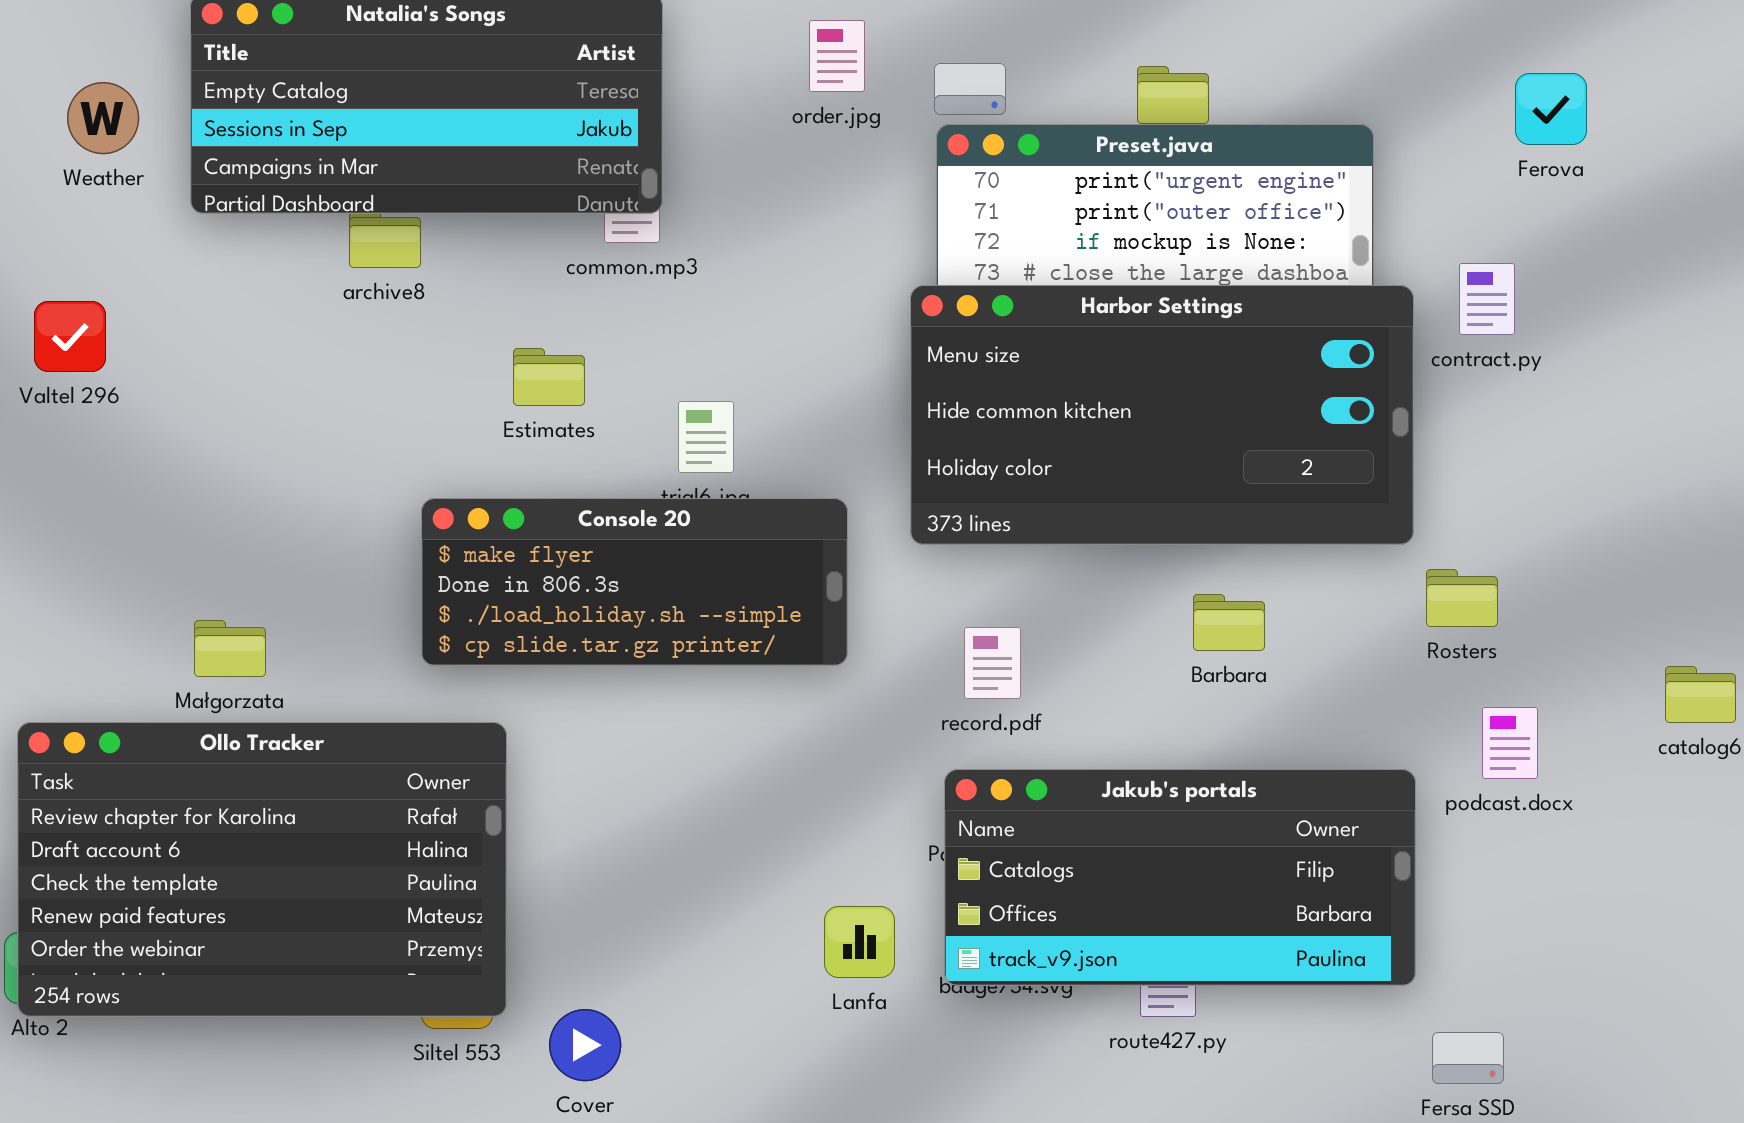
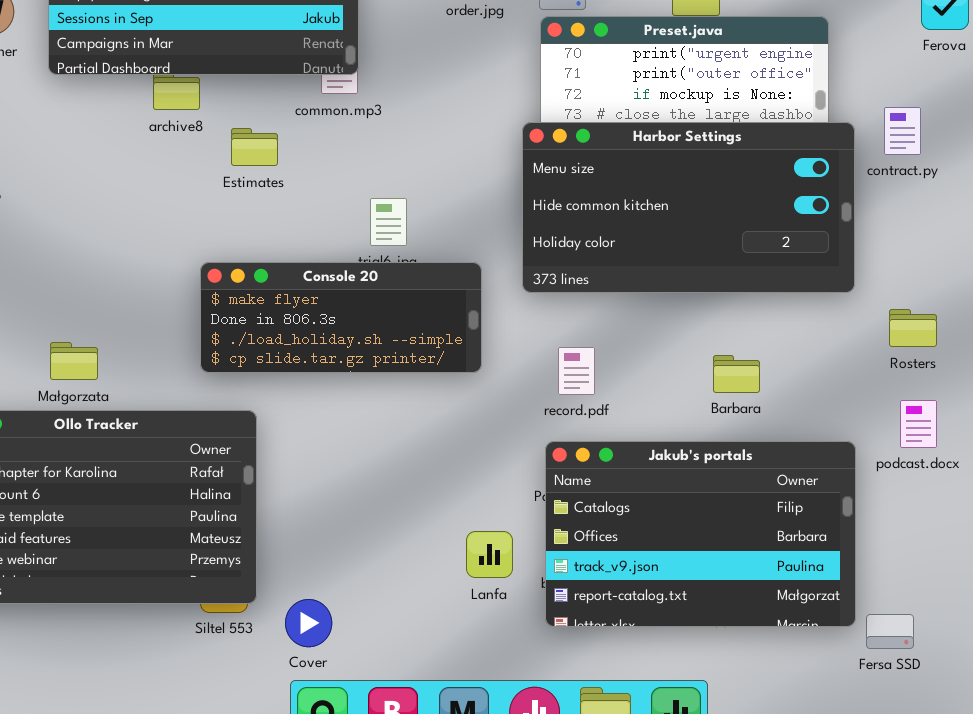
Estimates: [513,348,585,406] -> [231,128,278,166], moved
Rosters: [1426,569,1498,627] -> [889,309,937,347], moved
Barbara: [1193,594,1265,651] -> [713,355,760,393], moved
Jakub's portals: [944,769,1416,986] -> [545,441,856,627], resized

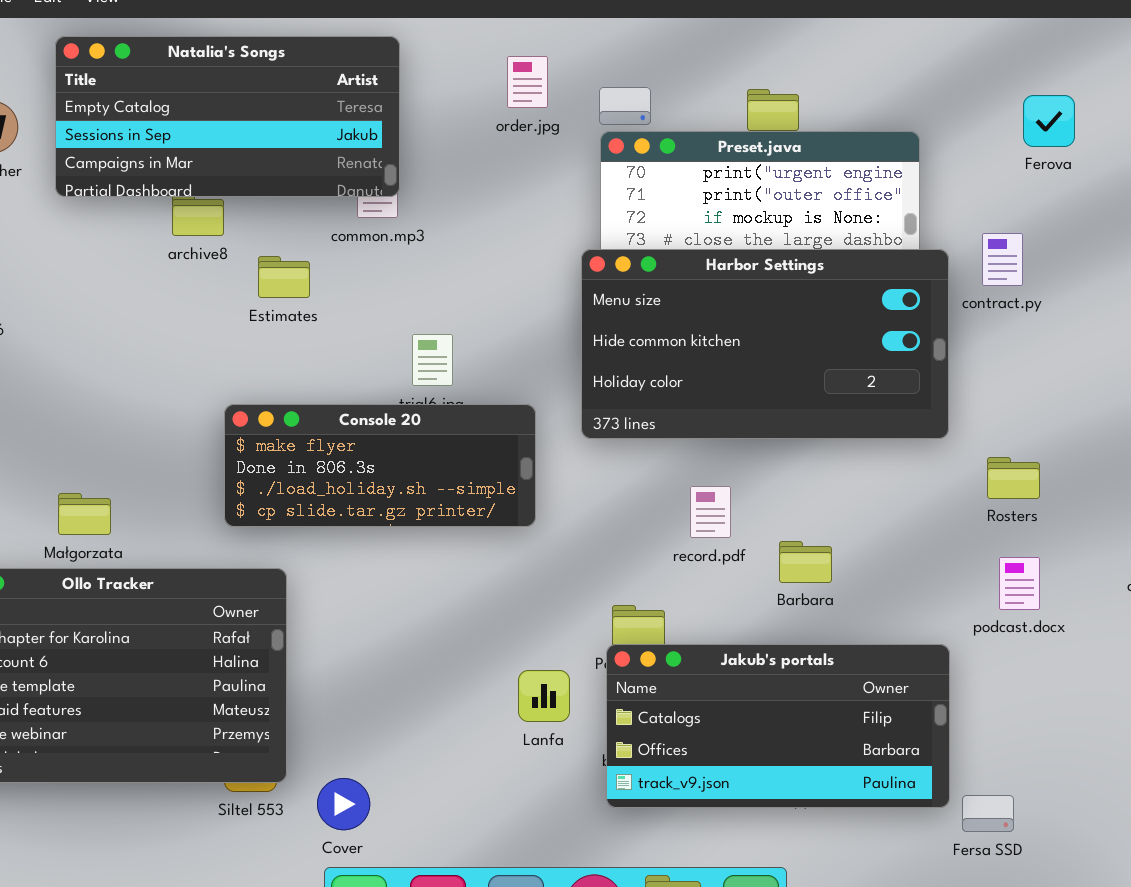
record.pdf: [558,347,595,395] -> [690,486,731,538], moved
Barbara: [713,355,760,393] -> [779,541,832,583], moved
Jakub's portals: [545,441,856,627] -> [606,644,950,808], resized
Lanfa: [466,531,513,578] -> [518,670,570,722], moved

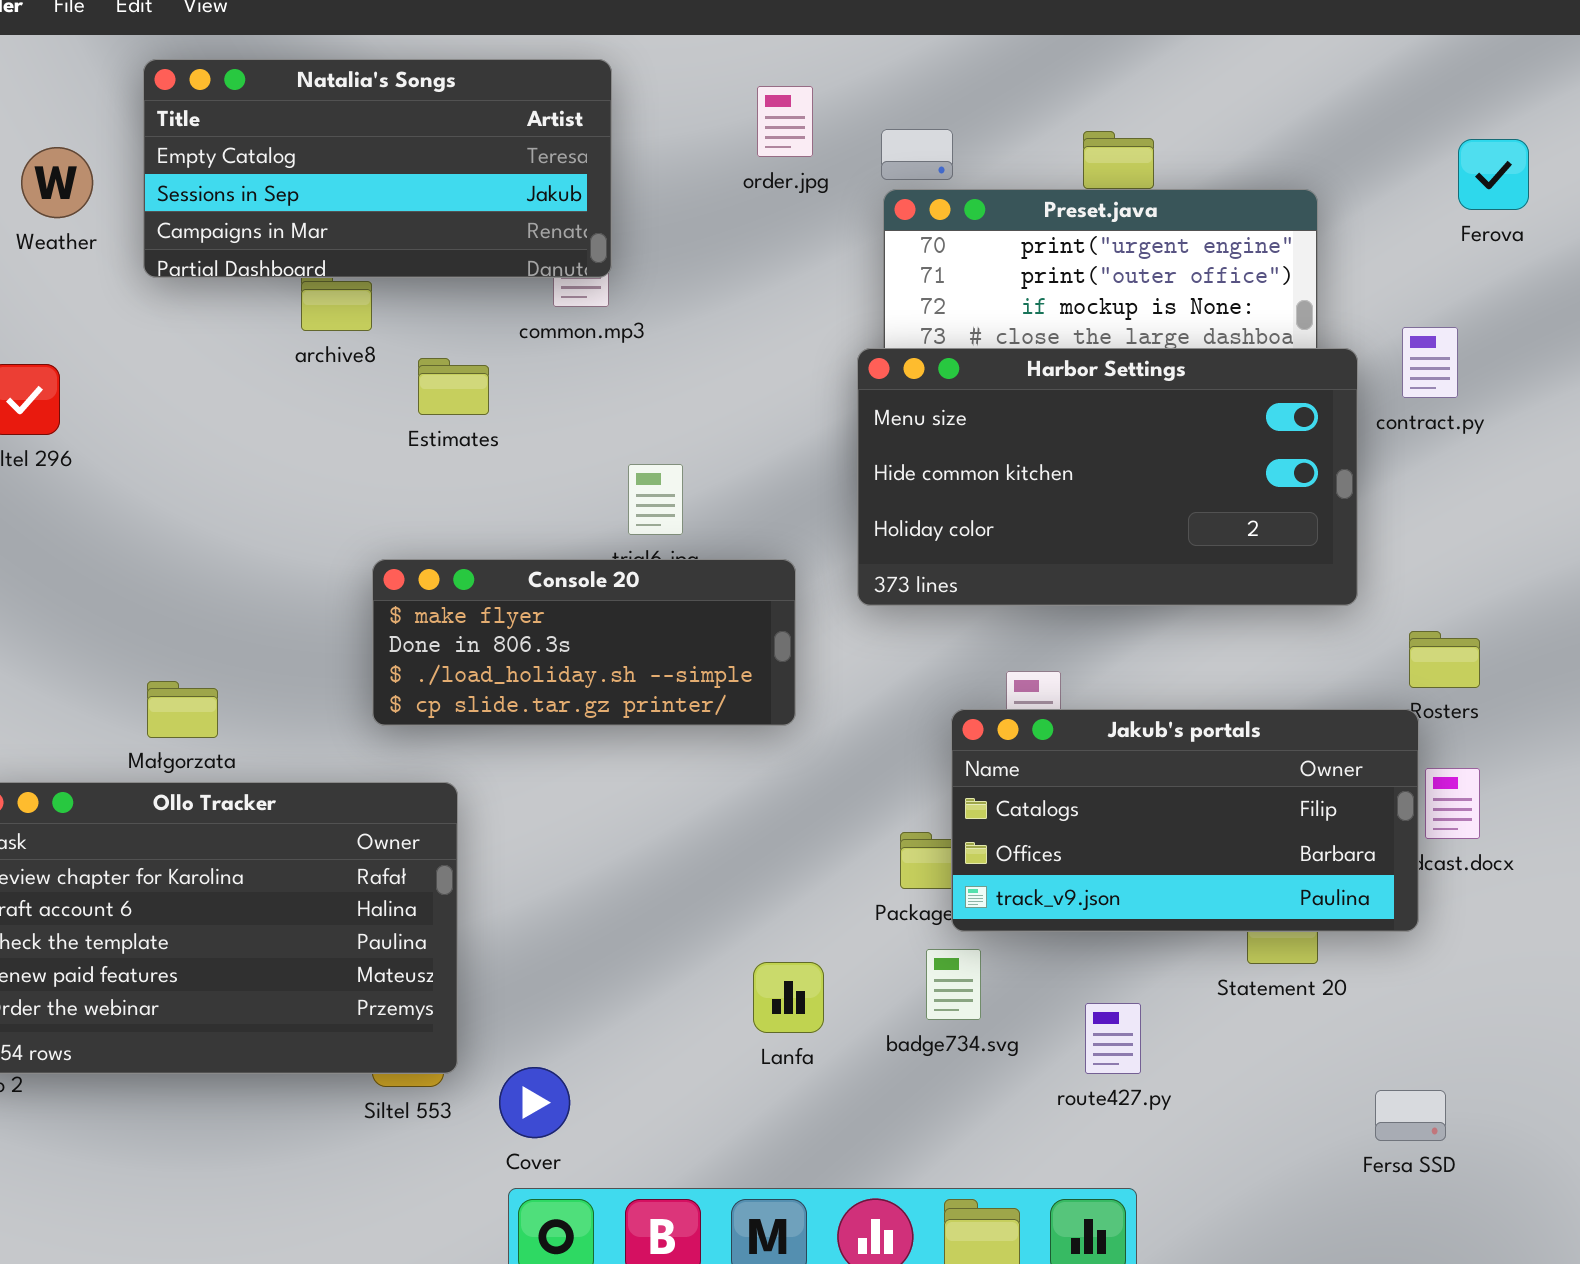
Jakub's portals: [606,644,950,808] -> [951,709,1419,932], moved
Lanfa: [518,670,570,722] -> [753,962,824,1033], moved

